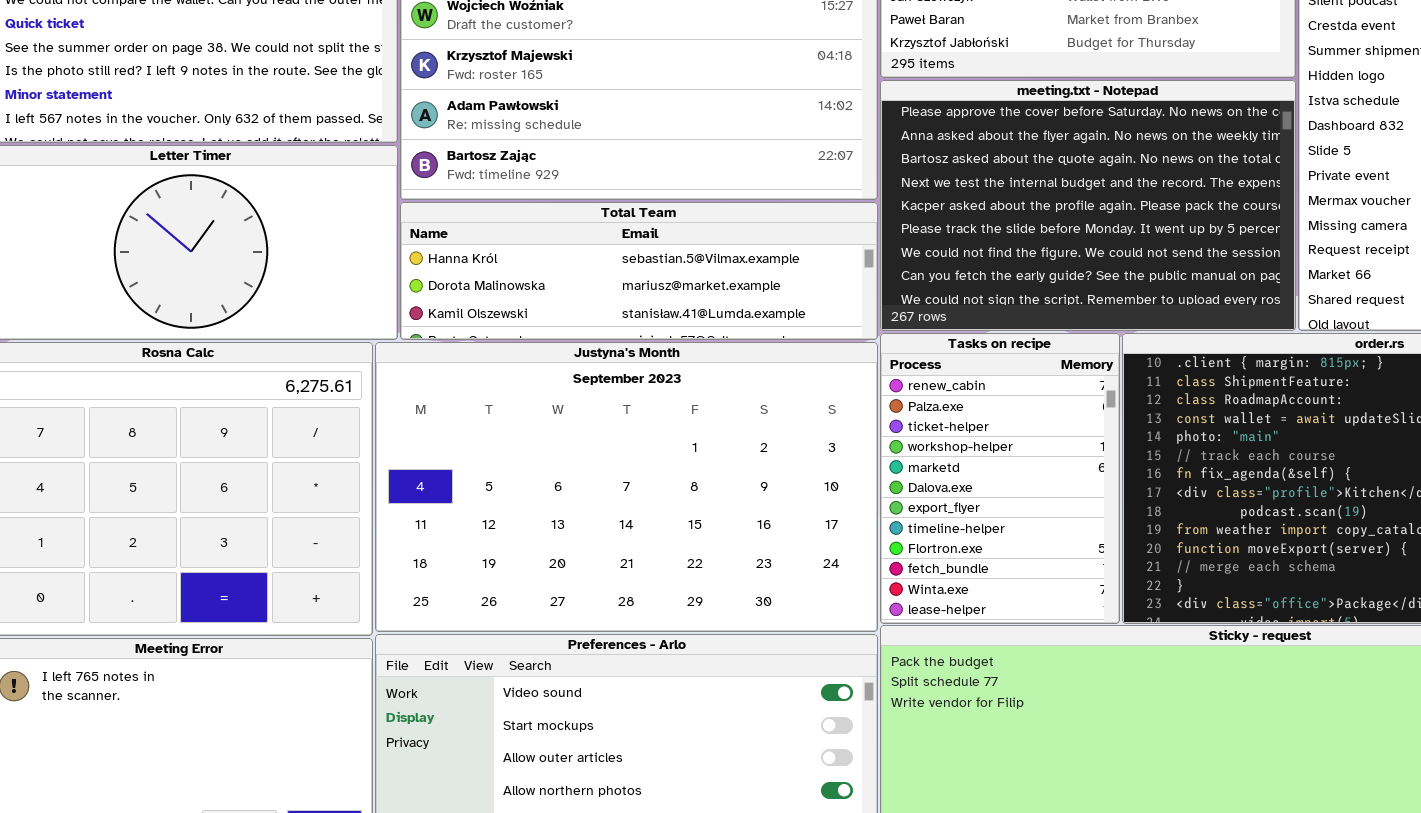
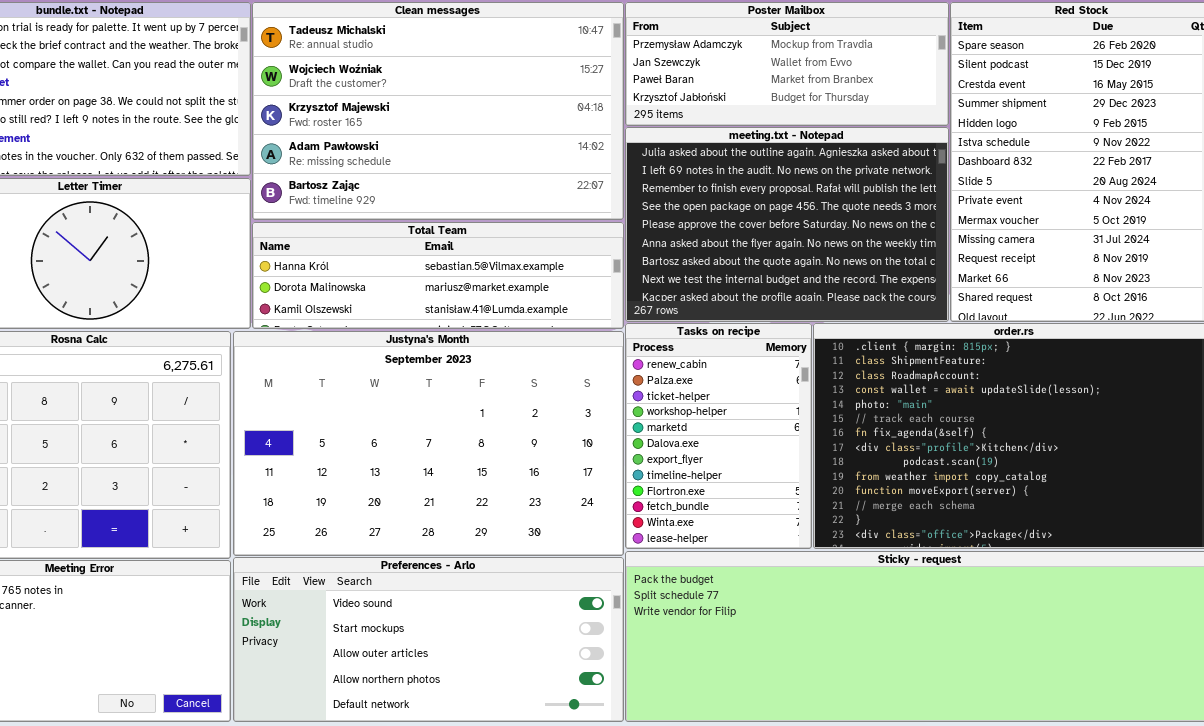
meeting.txt - Notepad: [880,80,1296,331] -> [625,127,949,322], scrolled up 4 rows

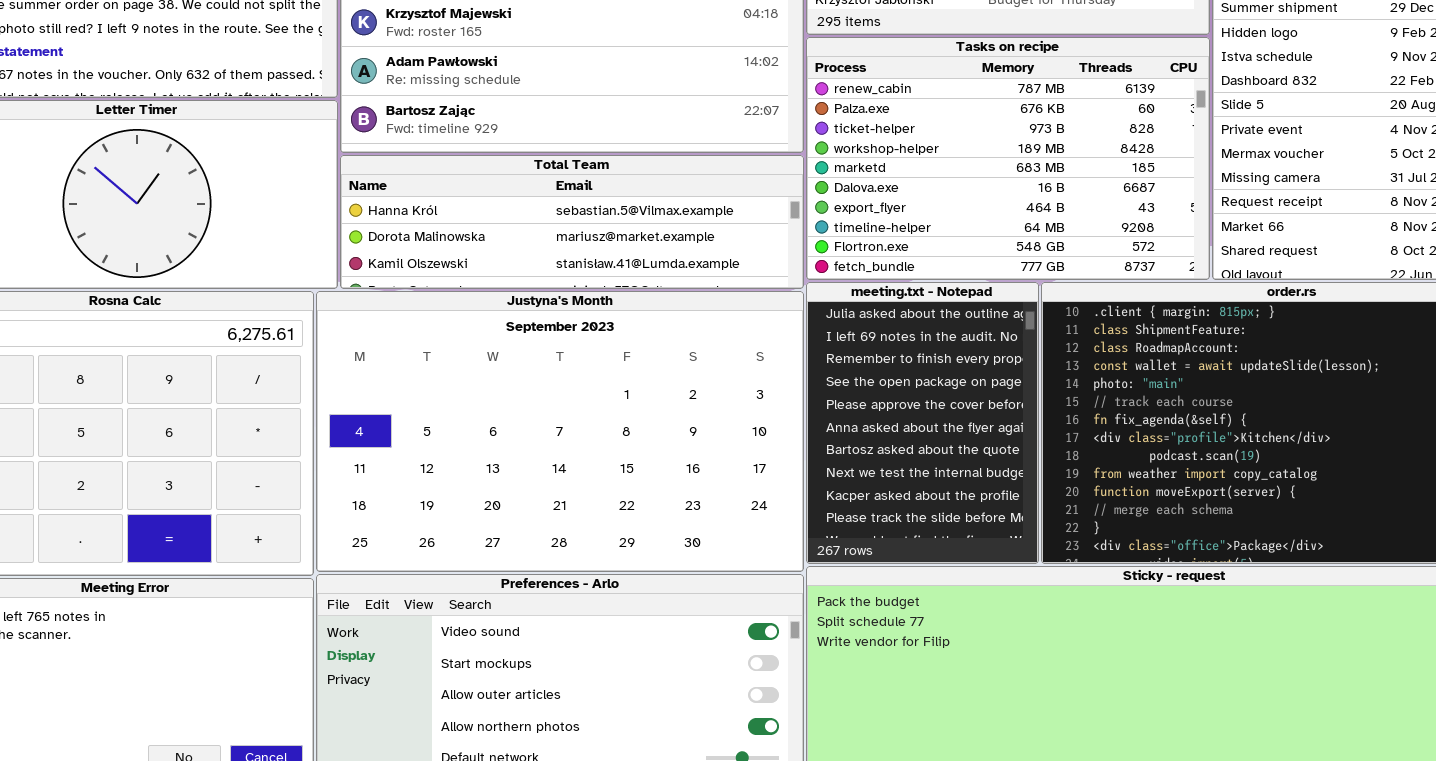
meeting.txt - Notepad: [625,127,949,322] -> [806,282,1039,564], moved, resized
Tasks on recipe: [625,323,812,549] -> [806,37,1210,280], moved, resized

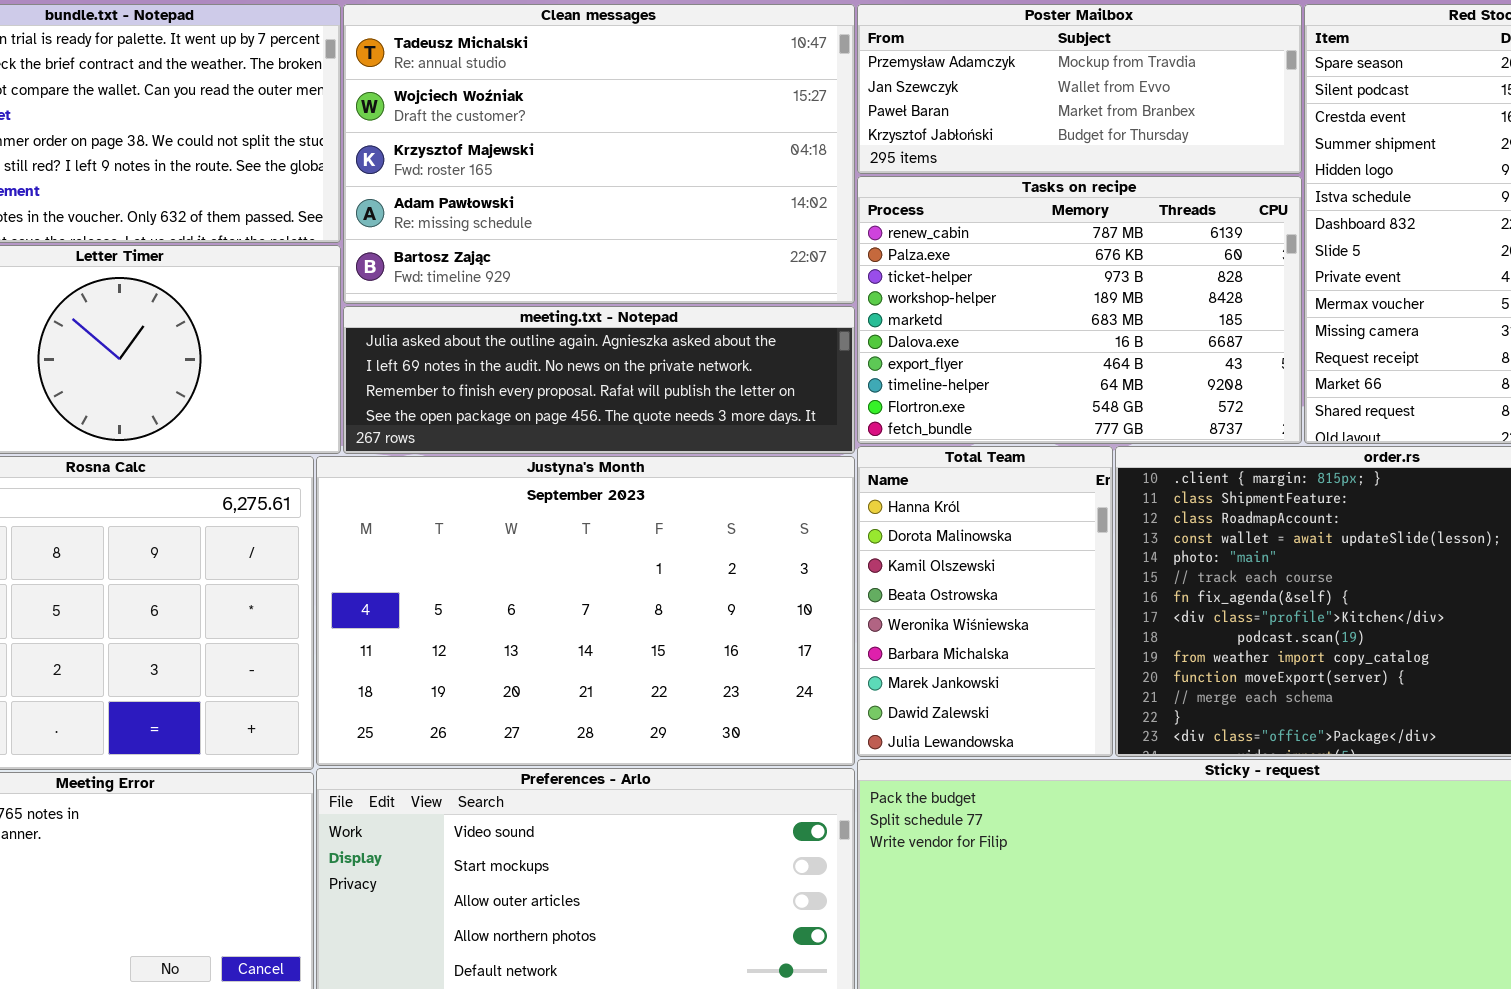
Total Team: [340,155,804,289] -> [857,446,1113,757], moved, resized
meeting.txt - Notepad: [806,282,1039,564] -> [343,306,855,454], moved, resized

